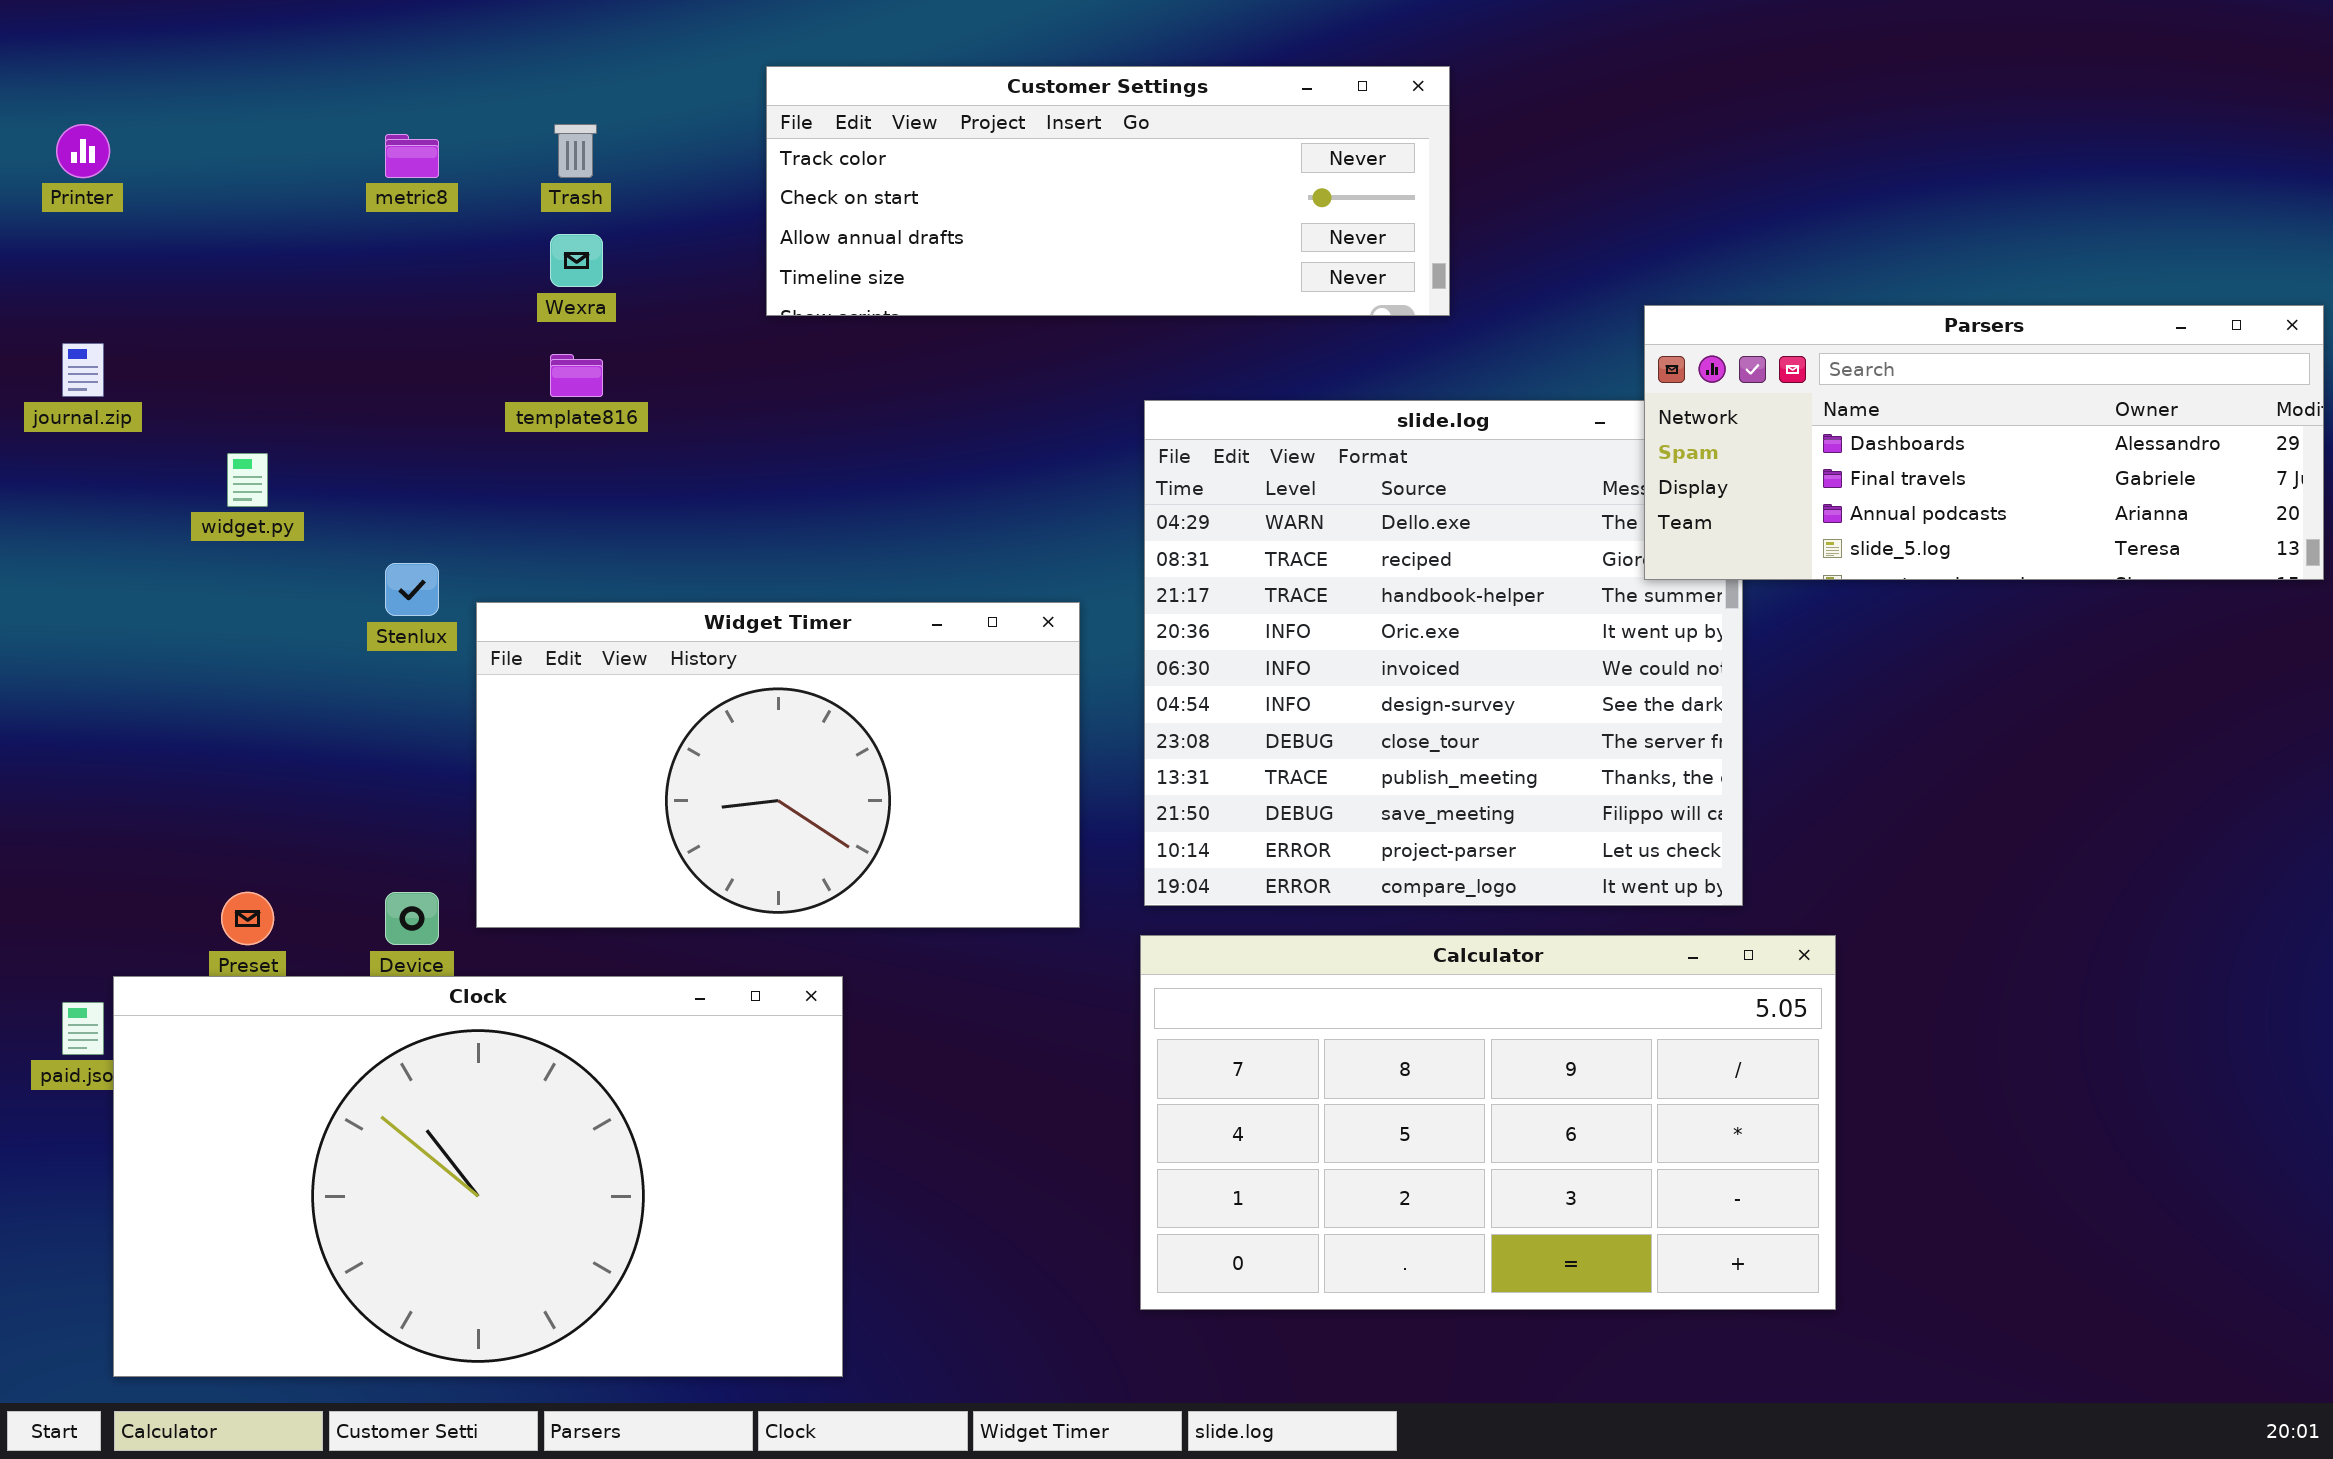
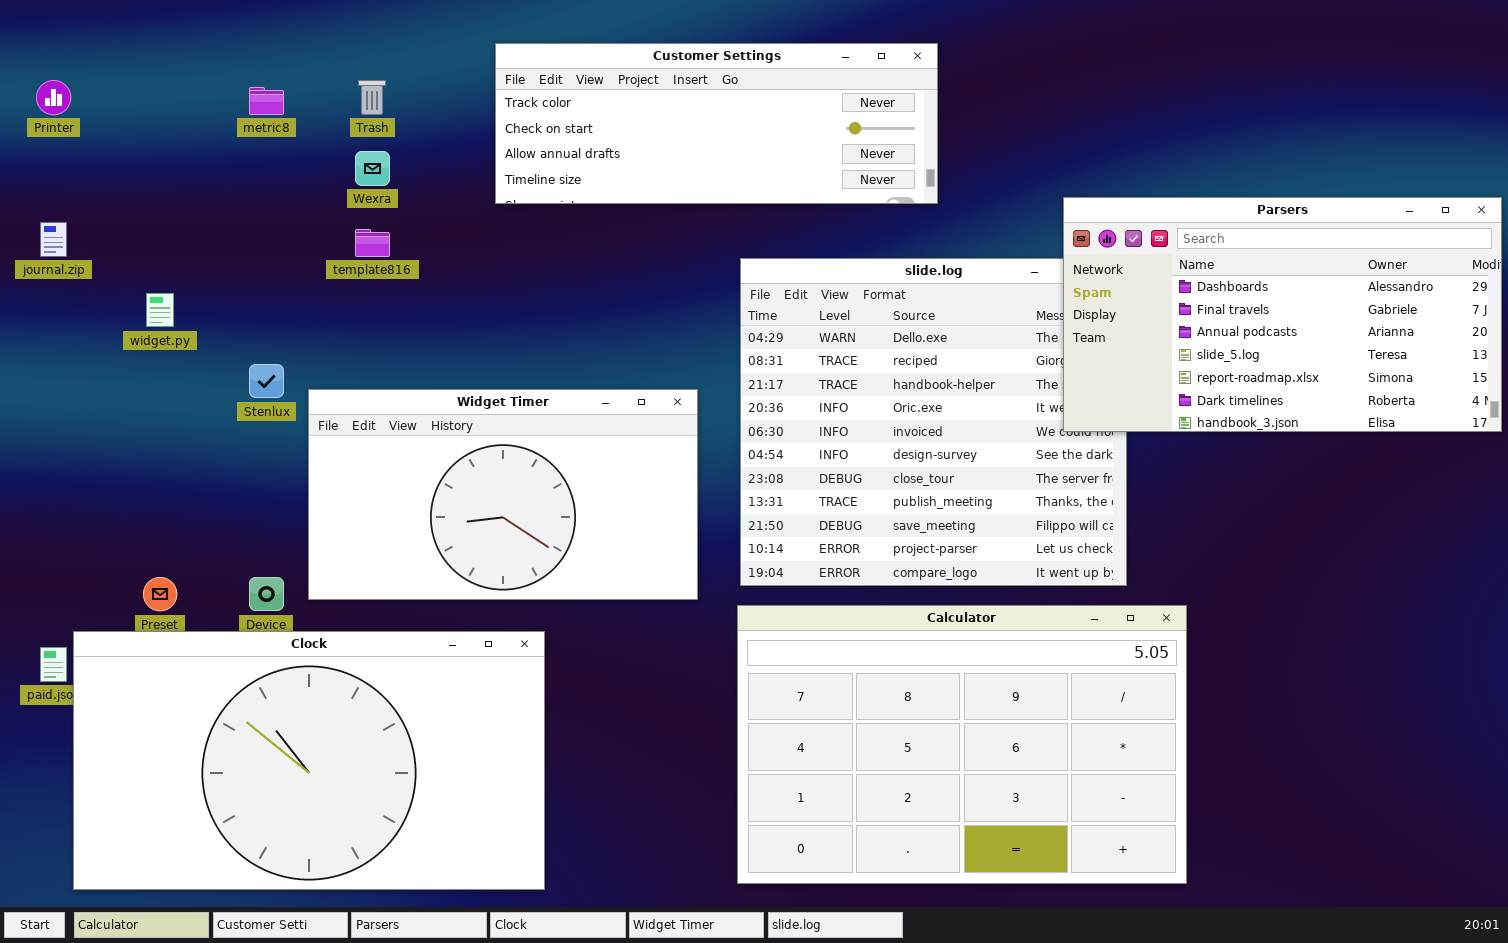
Parsers: [1644,305,2324,580] -> [1063,197,1502,432], resized
Calculator: [1140,935,1836,1310] -> [737,605,1187,884], resized

